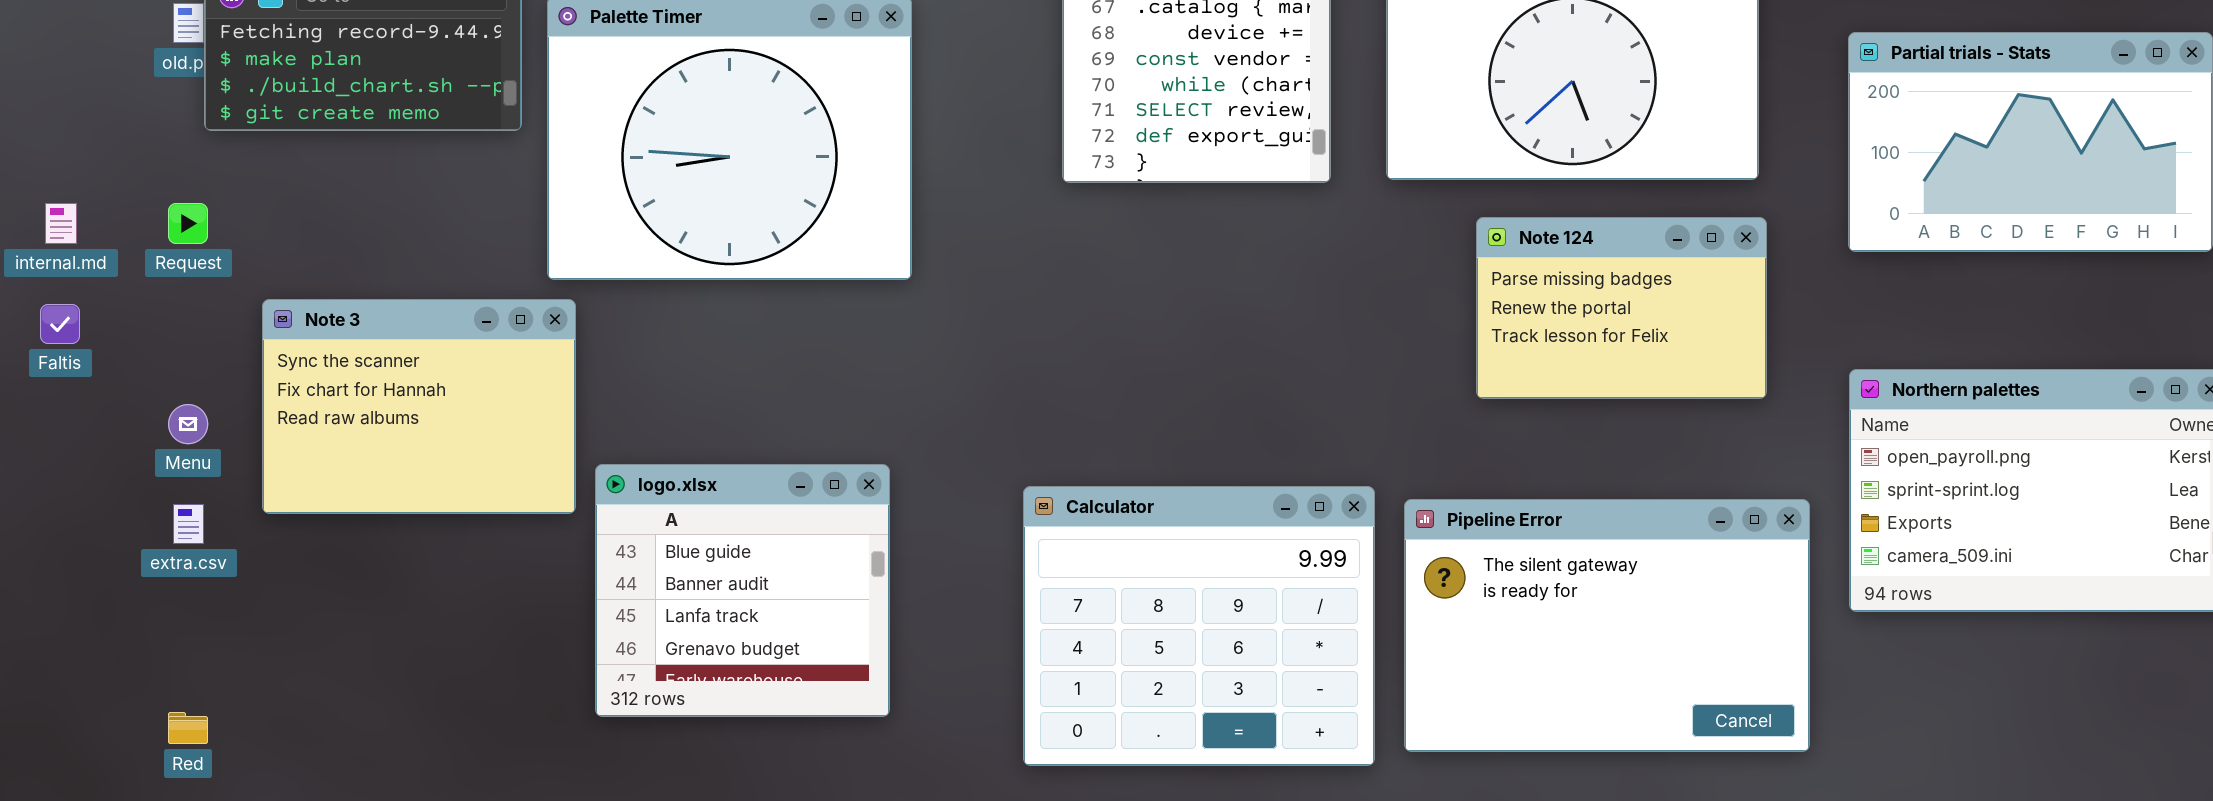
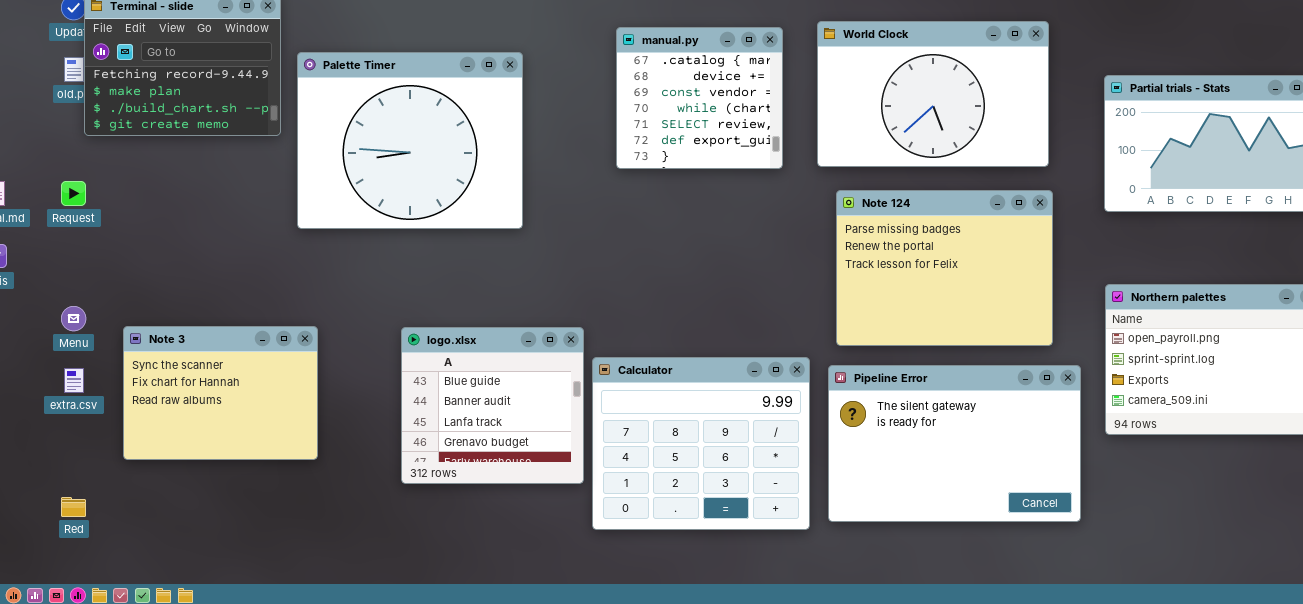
Note 124: [1476,217,1767,399] -> [836,190,1053,346], resized
Note 3: [262,299,576,514] -> [123,326,318,460], moved
logo.xlsx: [595,464,890,717] -> [401,327,584,484], moved

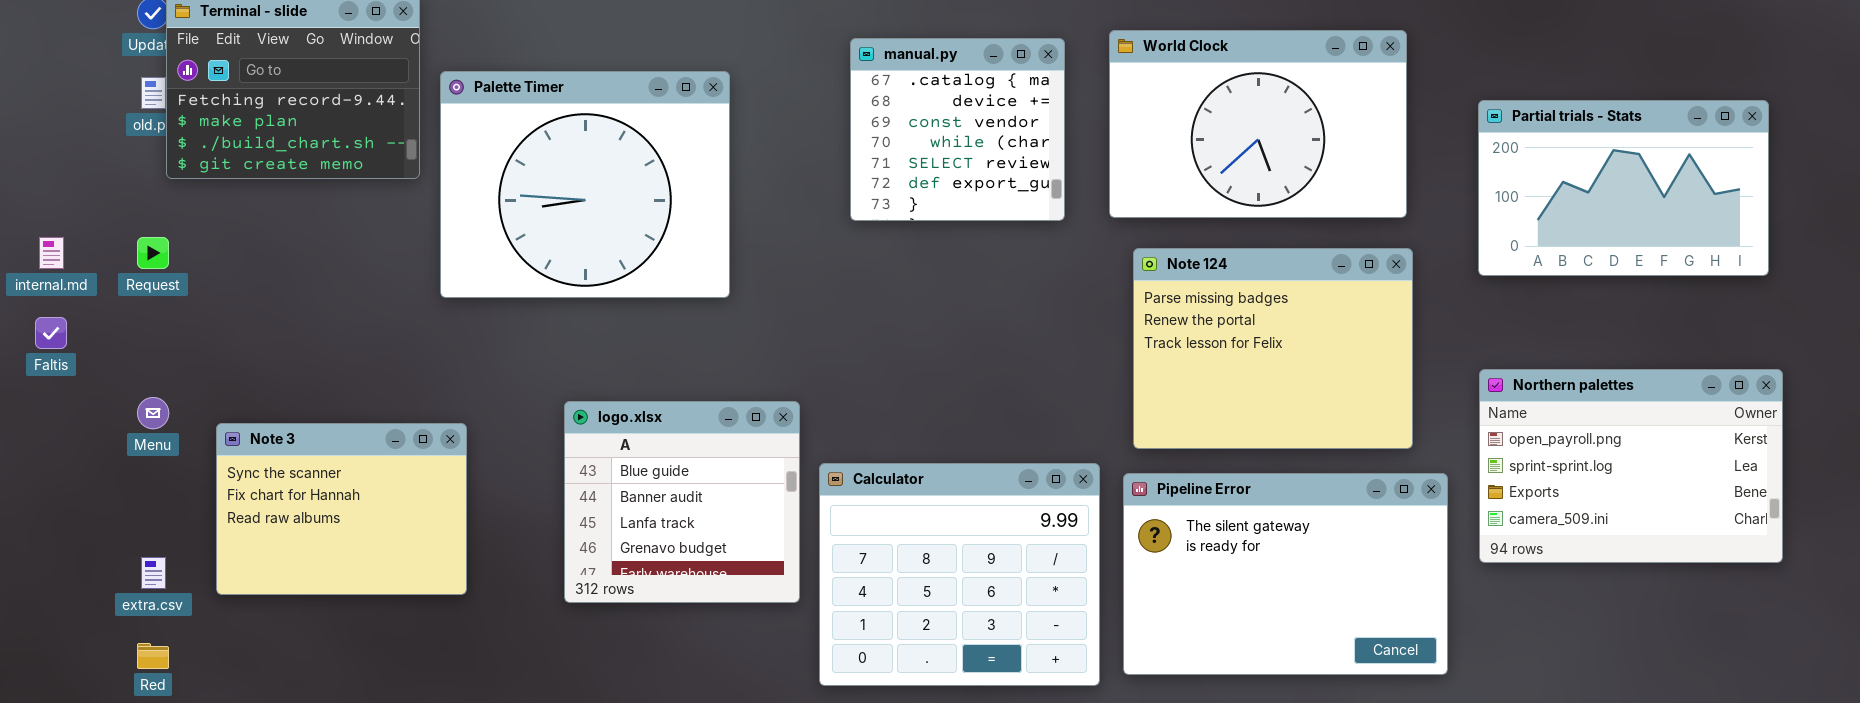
logo.xlsx: [401,327,584,484] -> [564,401,800,603], moved
extra.csv: [64,368,84,393] -> [141,557,166,589], moved

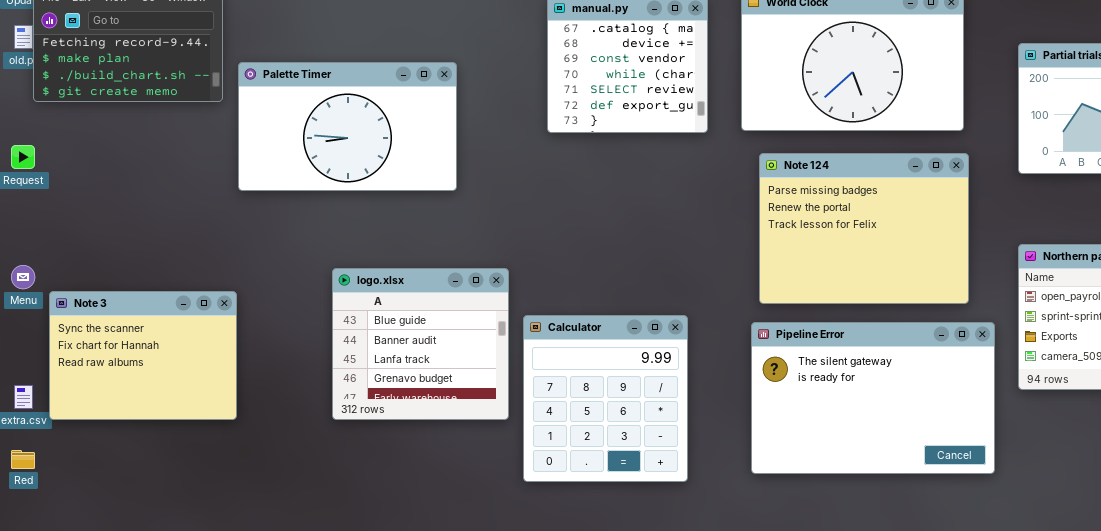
Palette Timer: [440,71,730,298] -> [238,62,457,191], resized
Note 3: [216,423,467,595] -> [49,291,237,420], moved
Calculator: [819,463,1100,686] -> [523,315,688,482], resized

